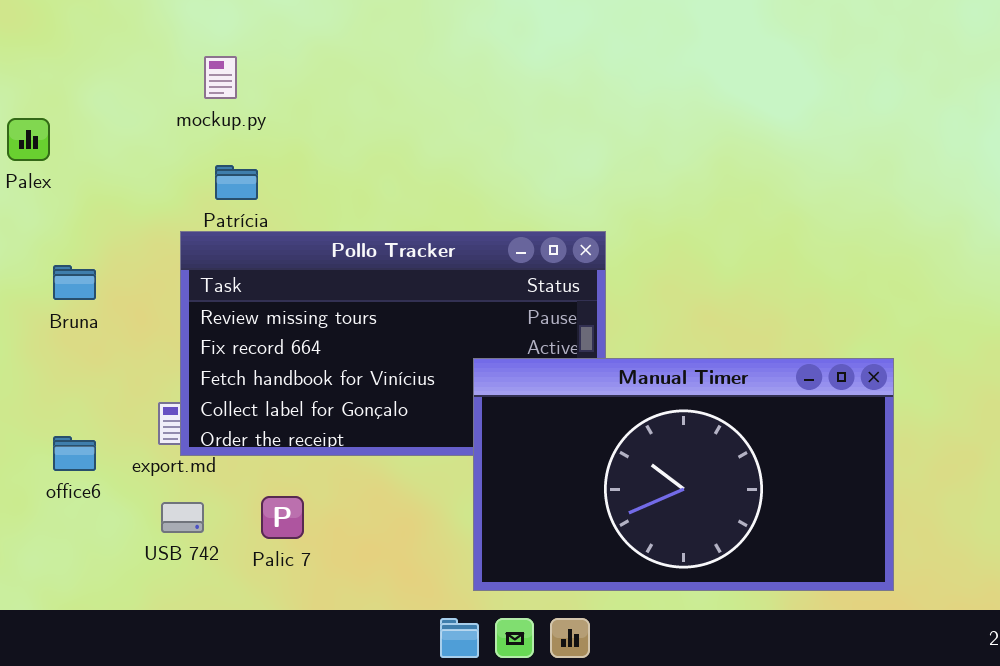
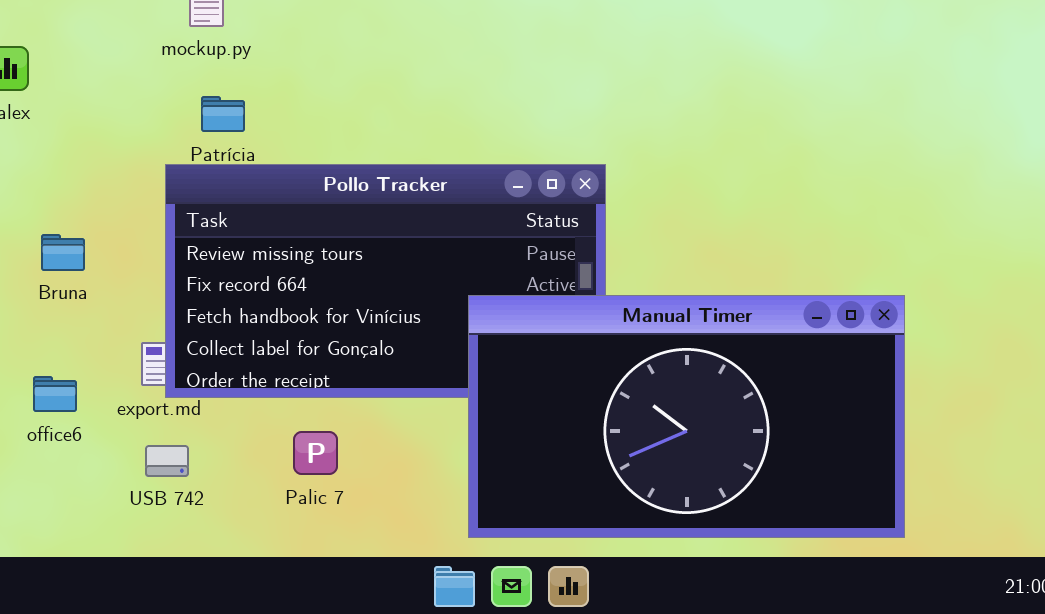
Bruna: [53,265,96,300] -> [41,234,85,271], moved
Palic 7: [261,496,304,539] -> [293,431,338,475], moved

